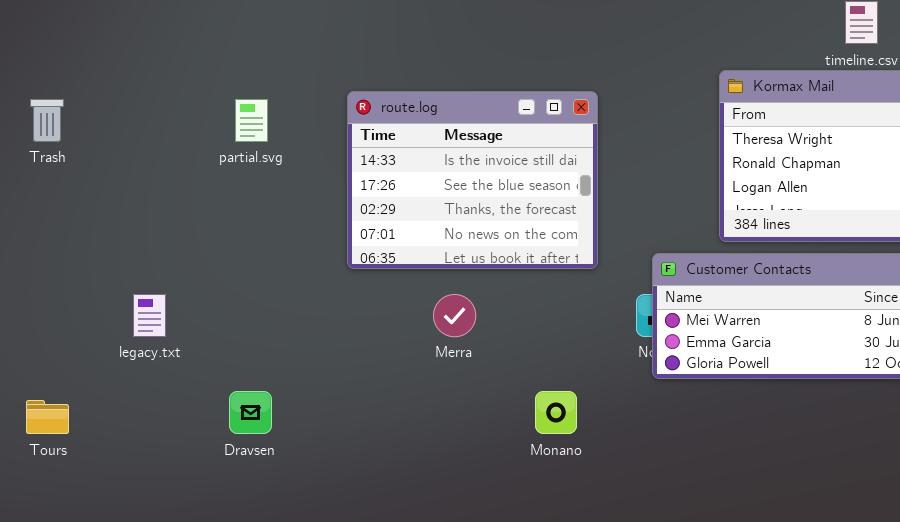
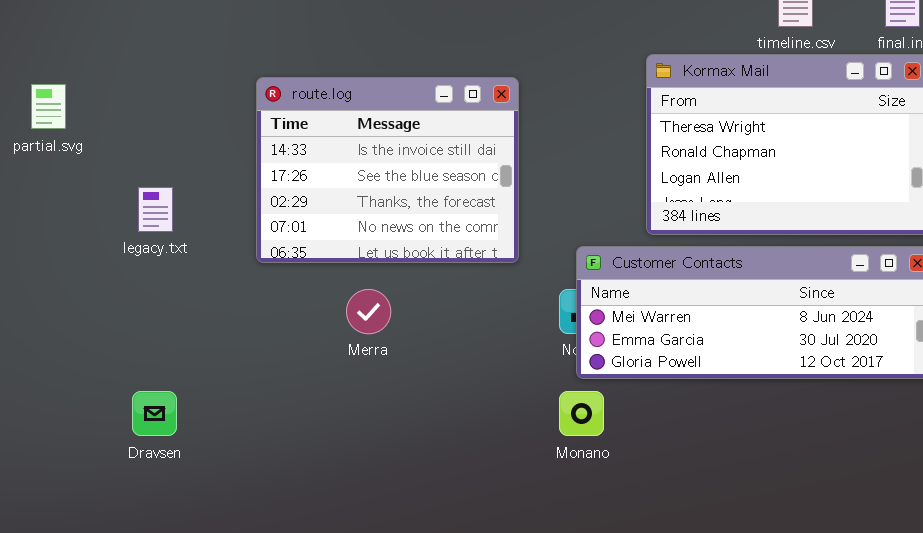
partial.svg: [235,99,268,142] -> [31,84,66,129], moved
legacy.txt: [133,294,166,337] -> [138,187,173,232], moved
Monano: [535,391,577,434] -> [559,391,604,436], moved

